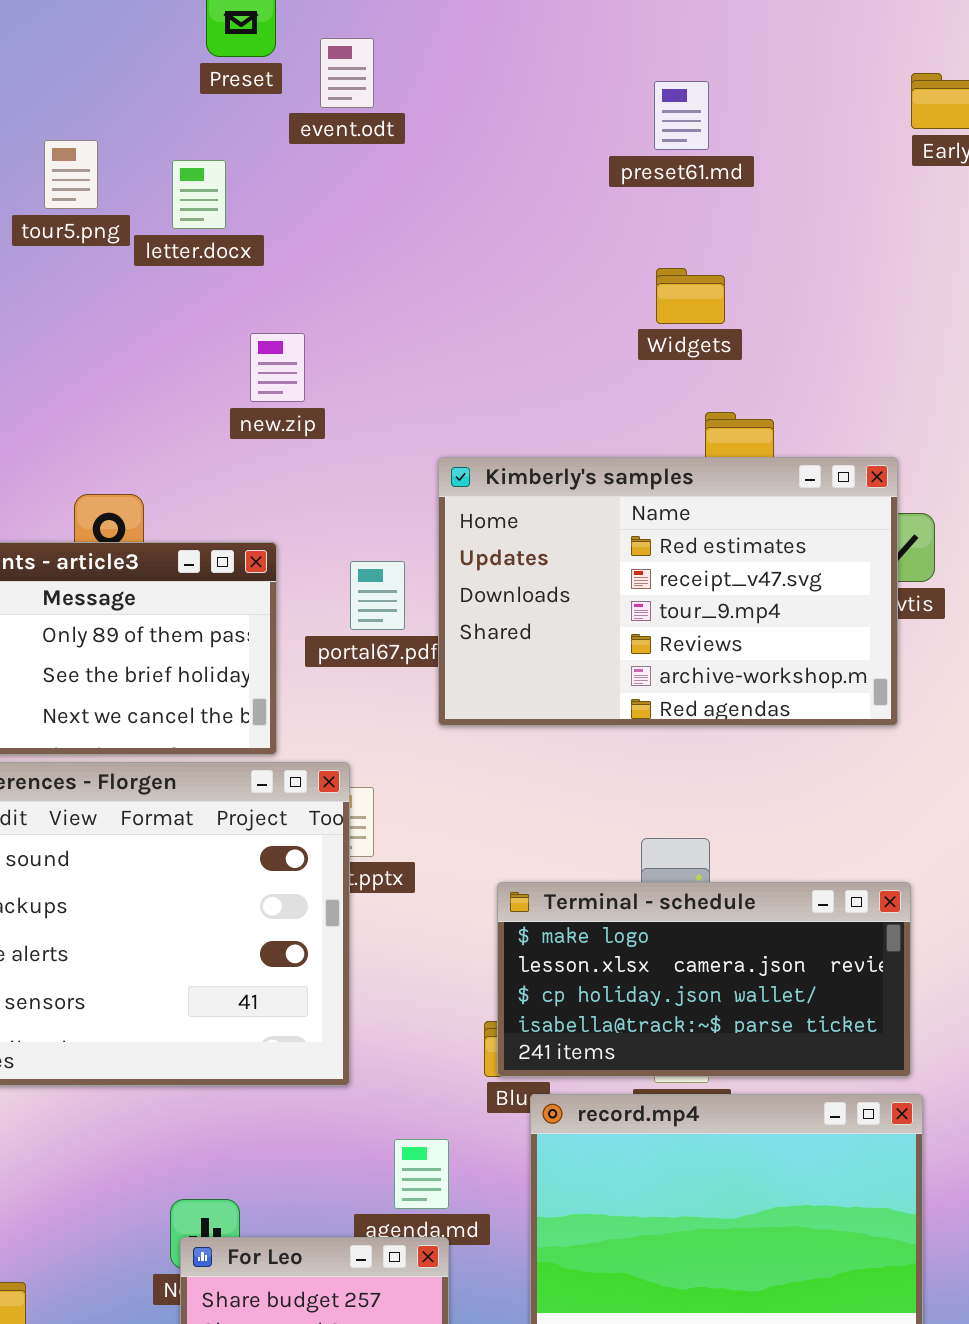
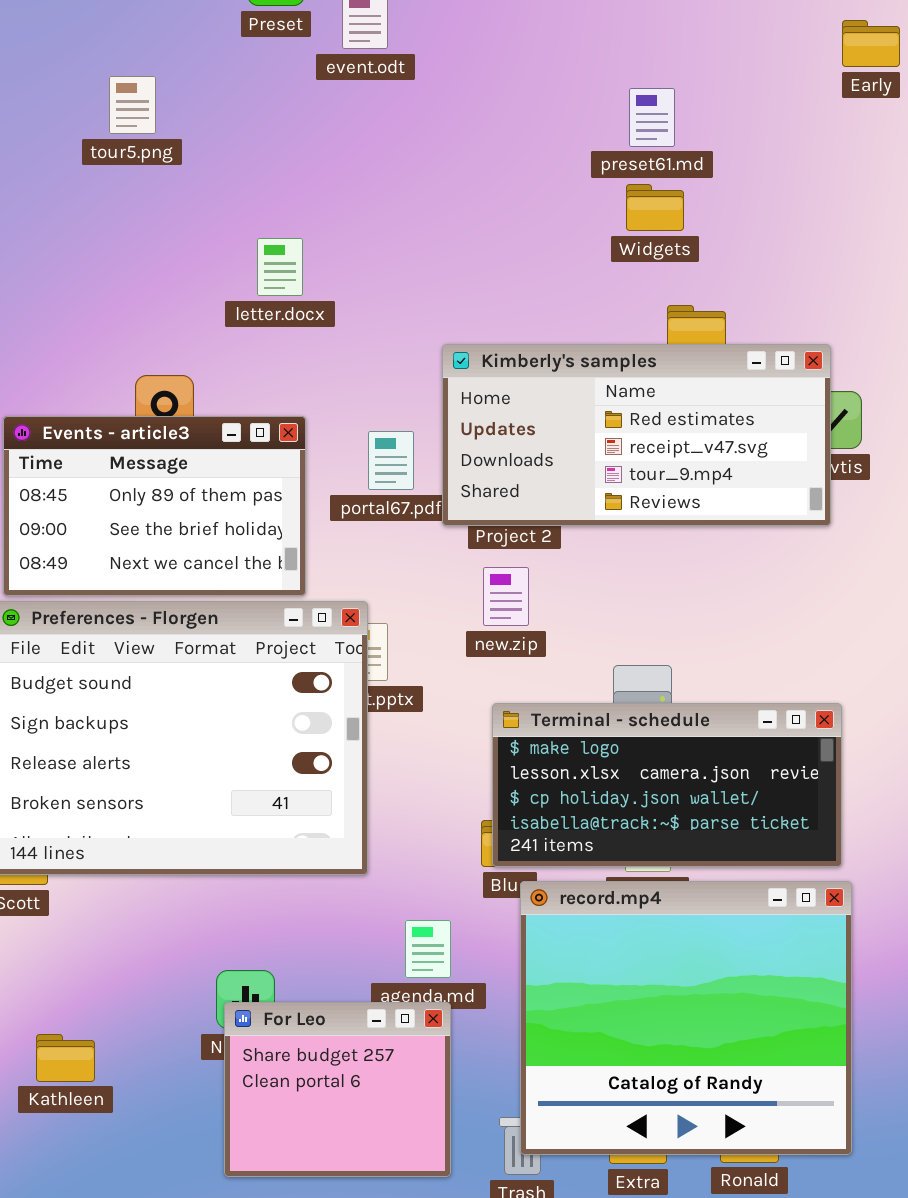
preset61.md: [654,81,709,150] -> [629,88,675,147], moved
letter.docx: [172,160,226,229] -> [257,238,303,296], moved
new.zip: [250,333,305,402] -> [483,567,529,626], moved
Kimberly's samples: [438,457,898,726] -> [442,344,831,526], resized

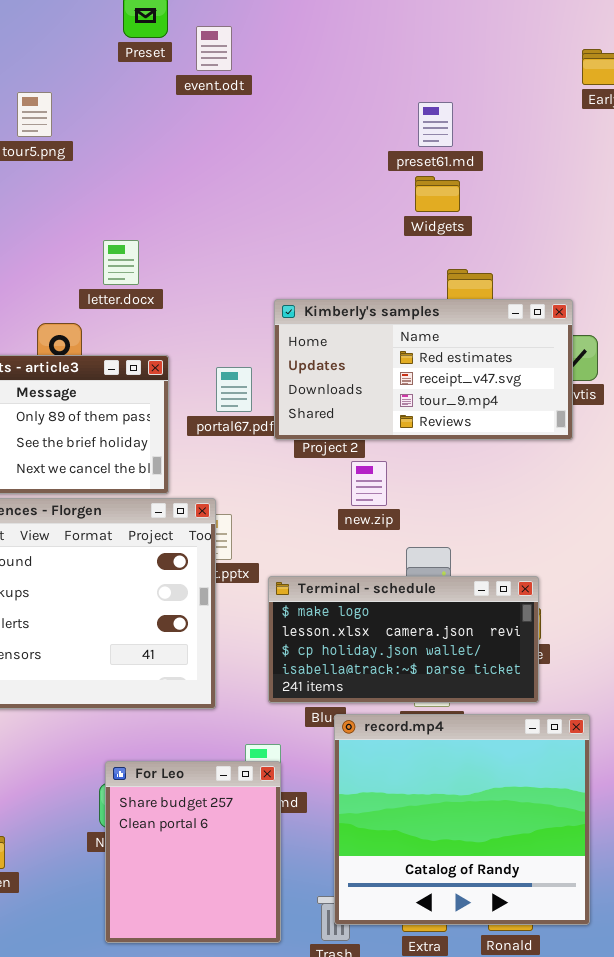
letter.docx: [257,238,303,296] -> [103,240,139,285], moved
new.zip: [483,567,529,626] -> [351,461,387,506], moved
Terminal - schedule: [492,703,842,867] -> [268,576,539,703], moved
For Leo: [224,1002,451,1177] -> [105,761,281,943], resized

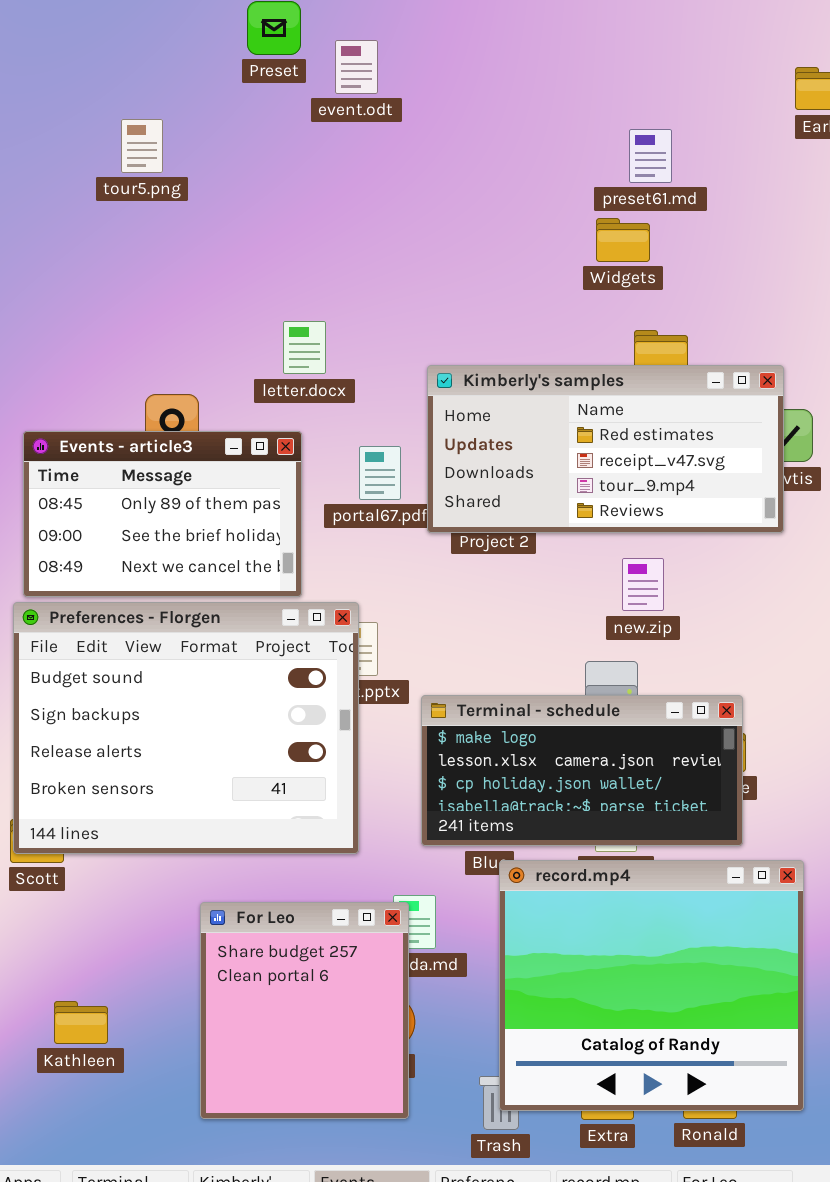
preset61.md: [418,102,453,147] -> [629,129,672,183], moved
letter.docx: [103,240,139,285] -> [283,321,326,374], moved
new.zip: [351,461,387,506] -> [622,558,664,611], moved
For Leo: [105,761,281,943] -> [200,902,409,1119], moved

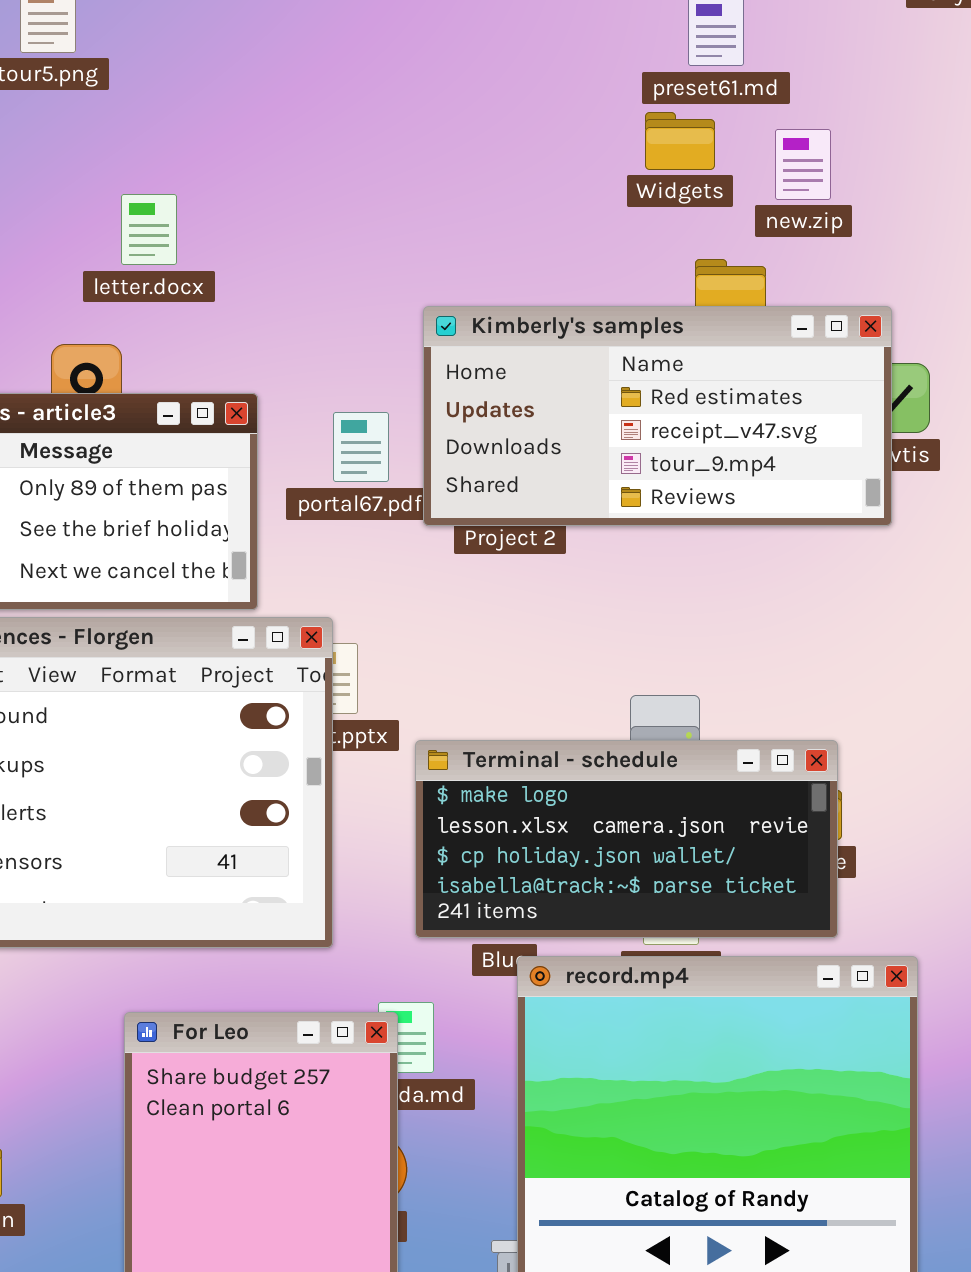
letter.docx: [283,321,326,374] -> [121,194,177,265], moved
new.zip: [622,558,664,611] -> [775,129,831,200], moved

